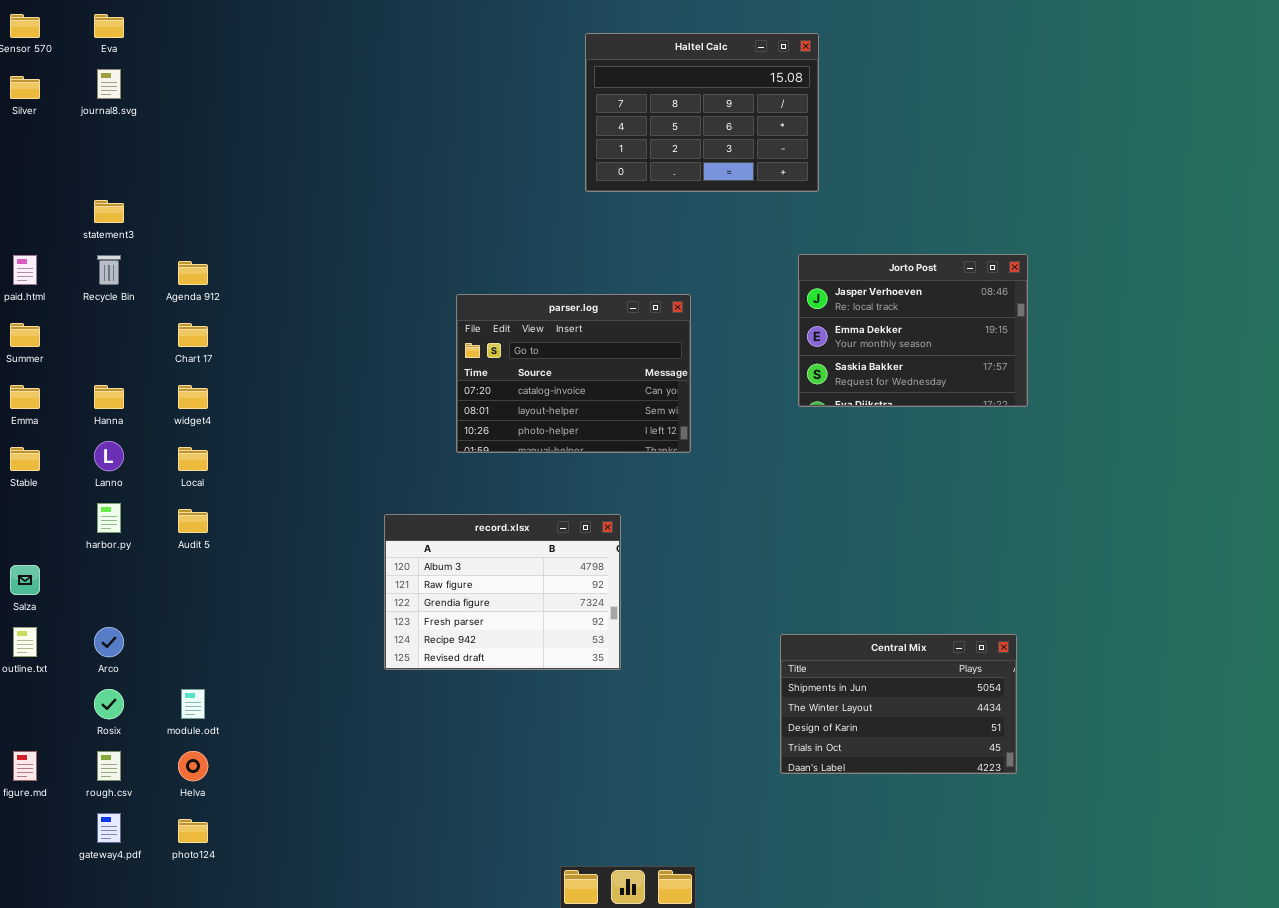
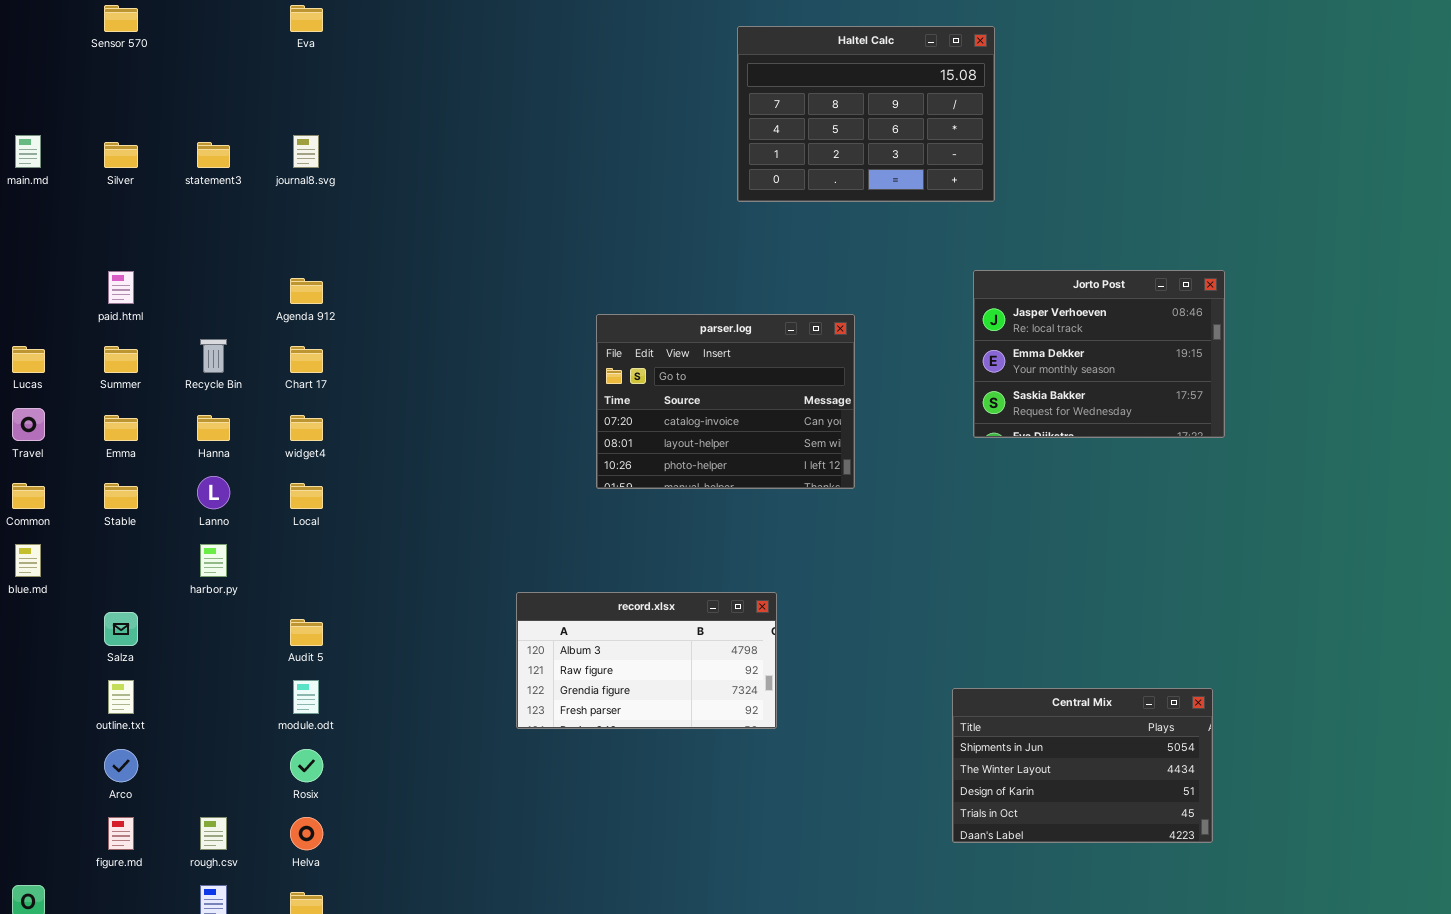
Eva: [94,14,124,38] -> [290,5,323,32], moved
journal8.svg: [97,69,121,99] -> [293,135,319,168], moved
Silver: [10,76,40,99] -> [104,142,138,168], moved
statement3: [94,200,124,223] -> [197,142,230,168], moved
Recycle Bin: [97,255,121,285] -> [200,339,227,373], moved
Audit 5: [178,509,208,533] -> [290,619,323,646], moved
record.xlsx: [384,514,621,670] -> [516,592,777,729], resized
Arco: [94,627,124,657] -> [104,749,138,782], moved
Rosix: [94,689,124,719] -> [290,749,323,782], moved
module.odt: [181,689,205,719] -> [293,680,319,714], moved

